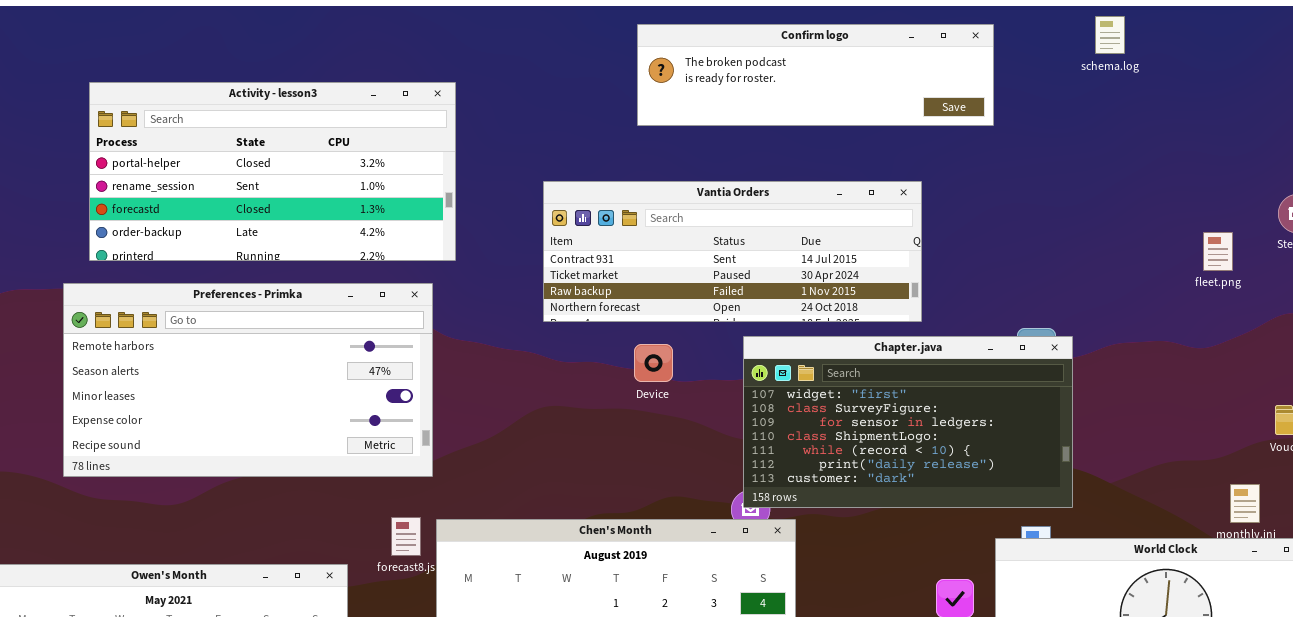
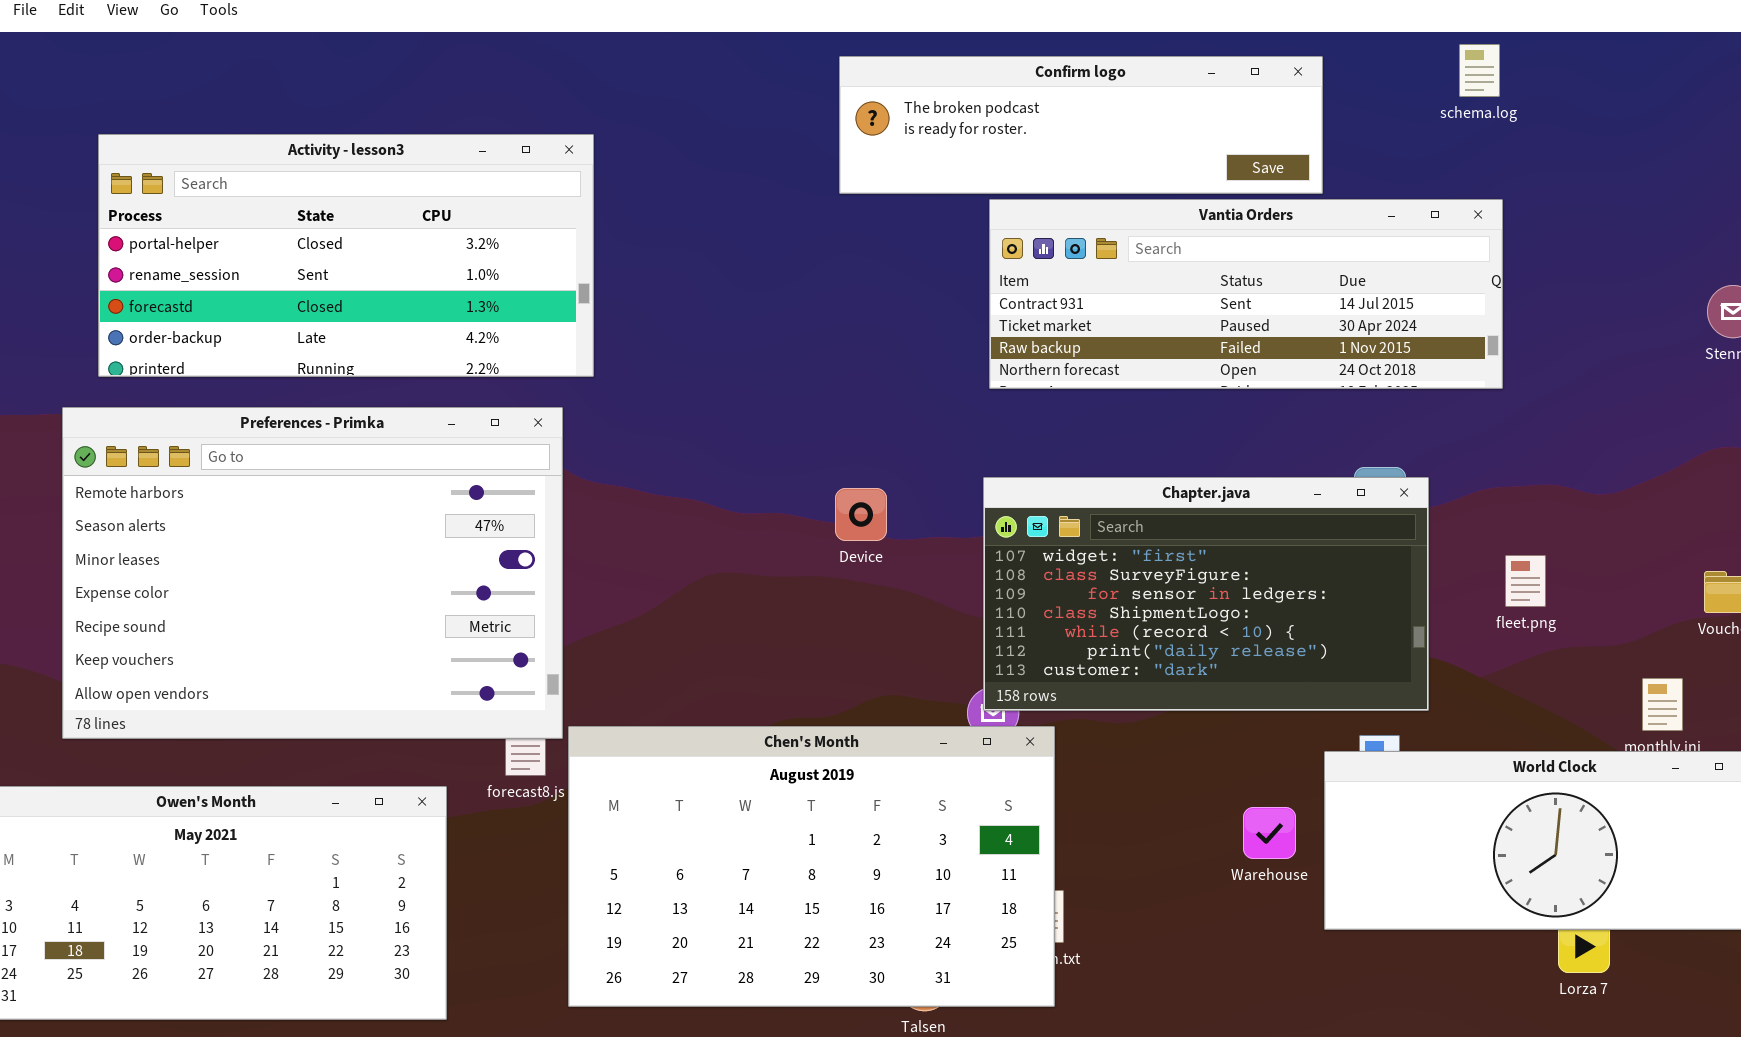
Vantia Orders: [543,181,922,322] -> [989,199,1503,389], moved
fleet.png: [1203,232,1233,271] -> [1505,555,1546,607], moved
Preferences - Primka: [63,283,433,477] -> [62,407,563,739], resized

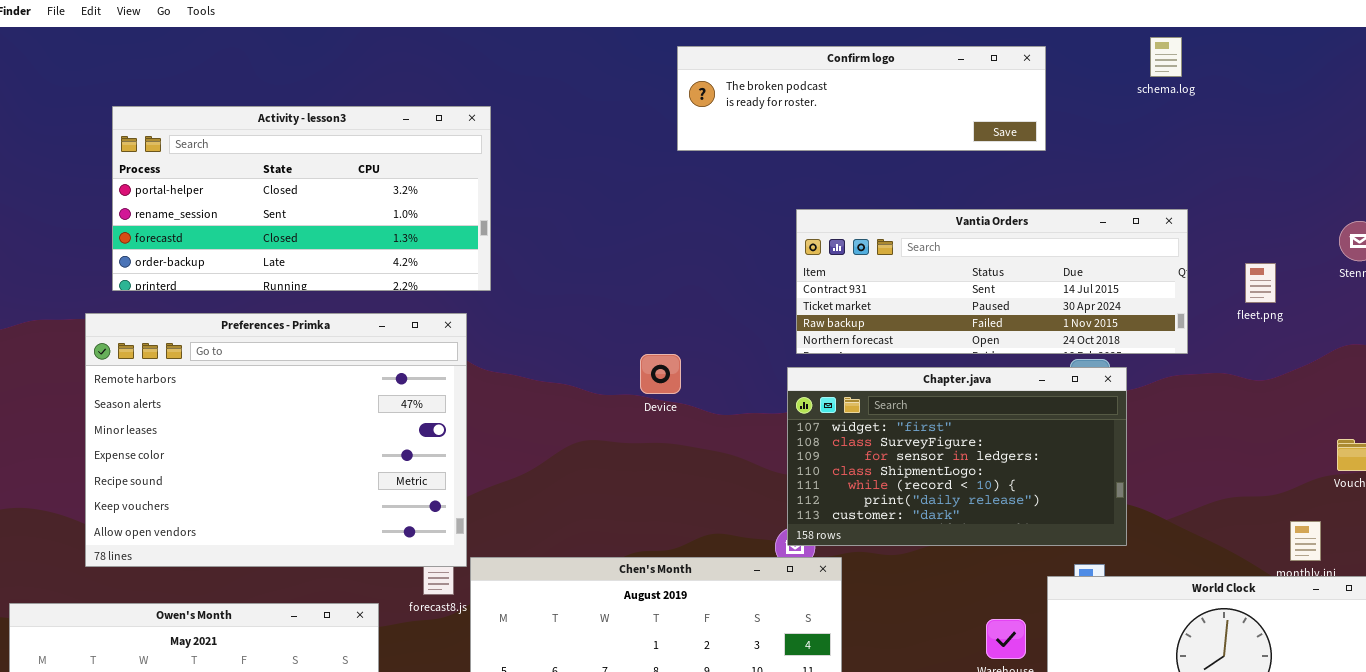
Vantia Orders: [989,199,1503,389] -> [796,209,1188,354], moved
Device: [835,488,887,541] -> [640,354,681,394], moved
fleet.png: [1505,555,1546,607] -> [1245,263,1276,303], moved

